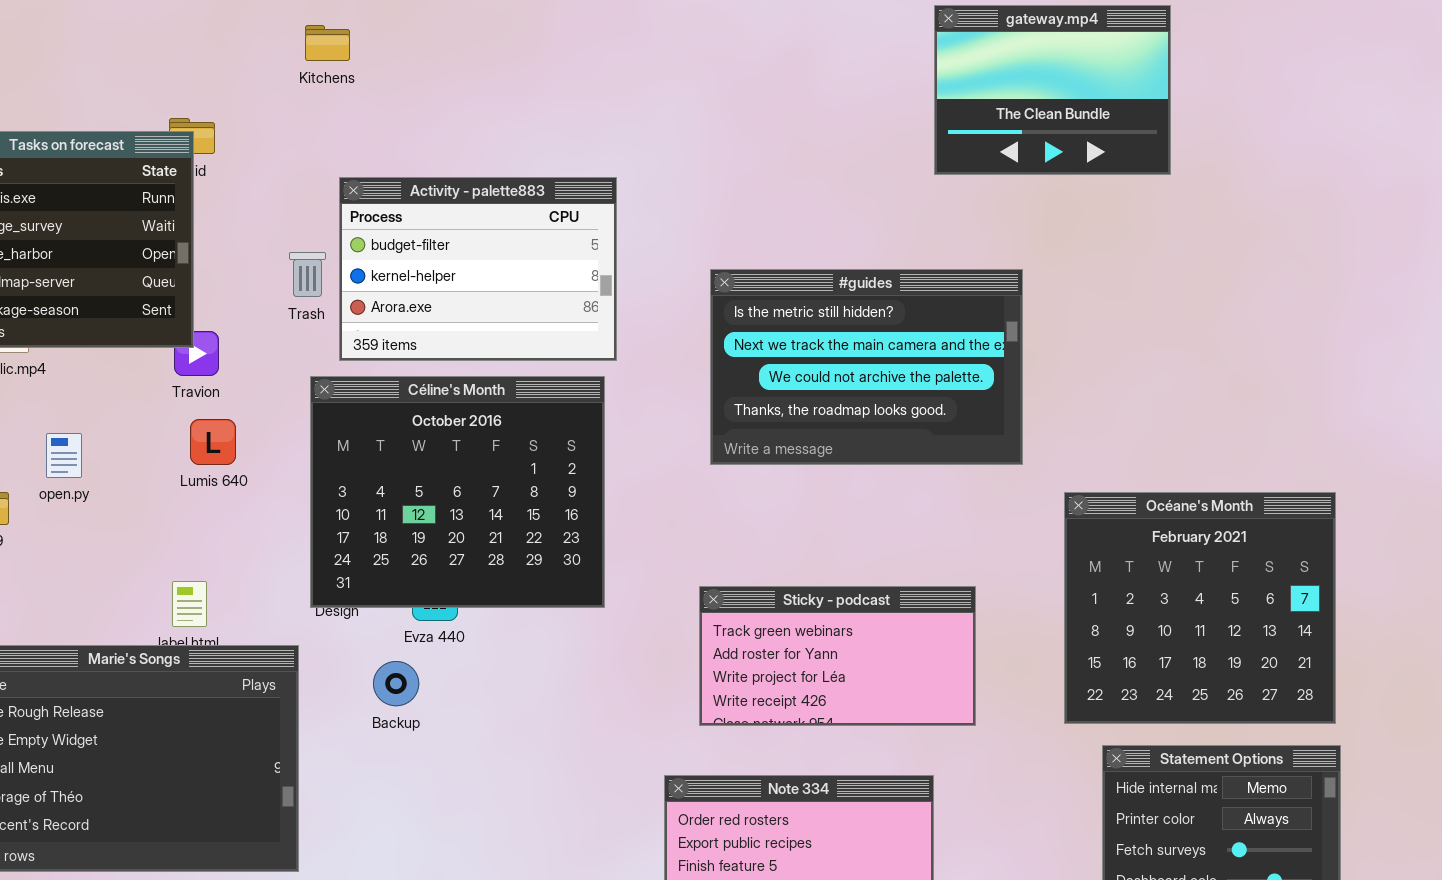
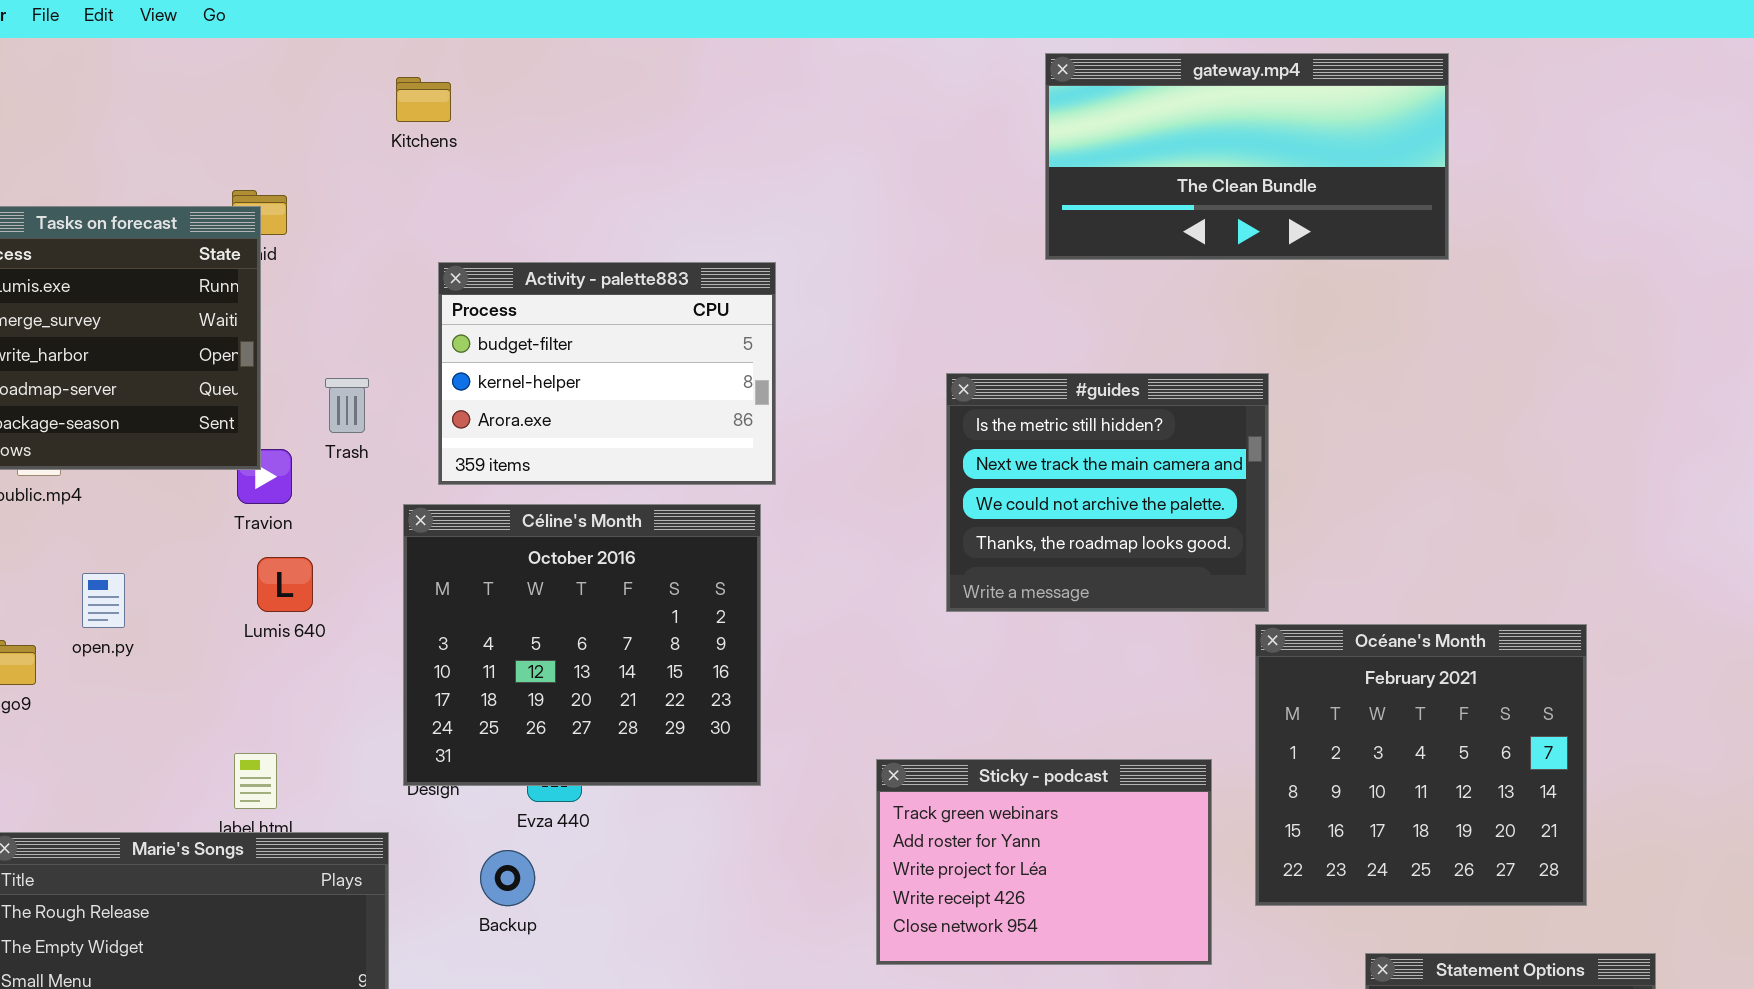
gateway.mp4: [934,5,1171,175] -> [1045,53,1449,260], resized
Trash: [289,252,326,297] -> [325,378,369,433], moved
#guides: [710,269,1023,465] -> [946,373,1269,612], resized
Océane's Month: [1064,492,1336,724] -> [1255,624,1587,906], moved
Sticky - podcast: [699,586,976,726] -> [876,759,1212,965], resized

